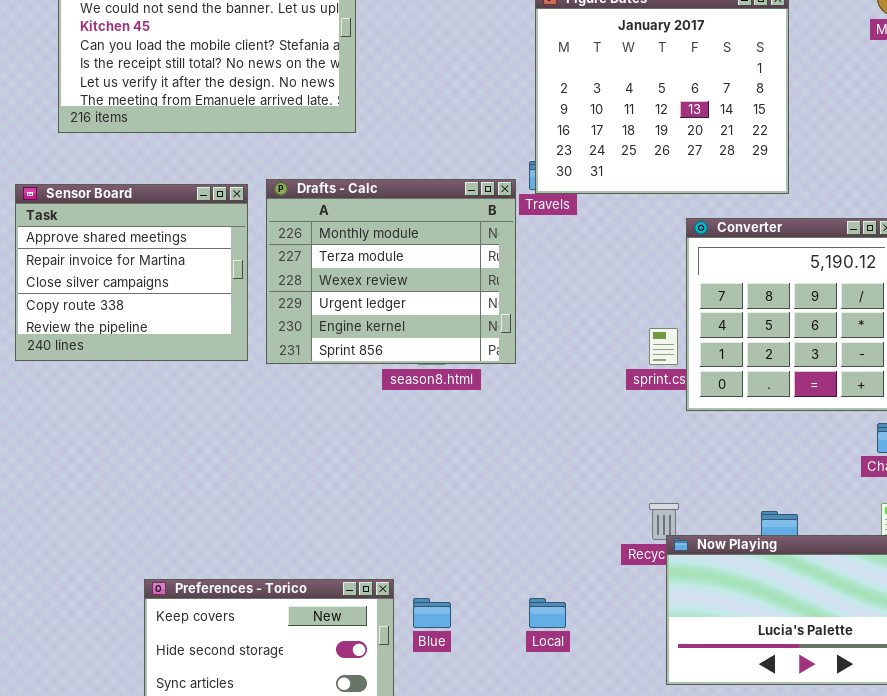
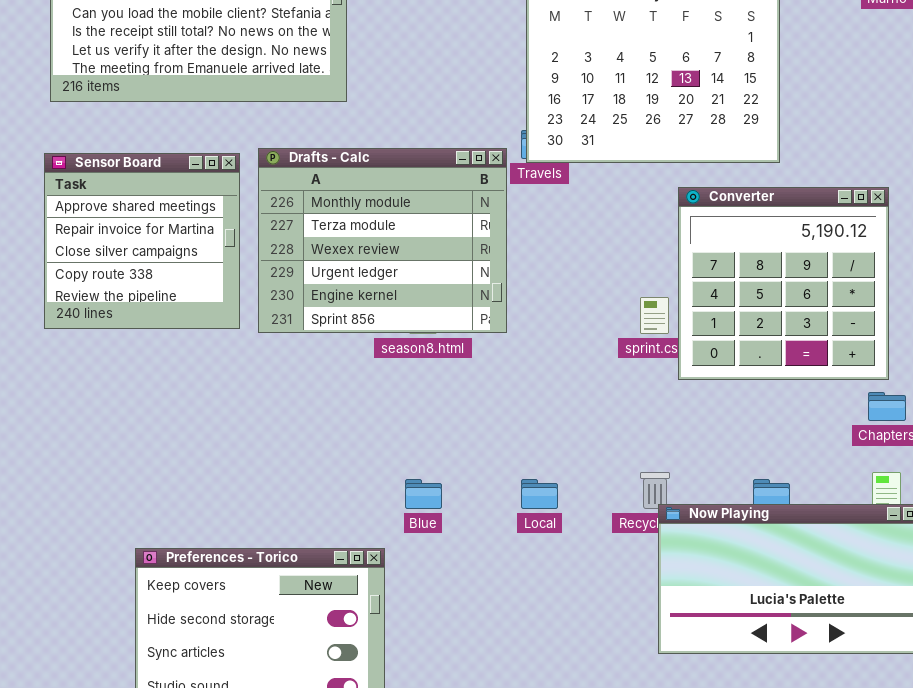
Sensor Board: [15,184,248,361] -> [44,153,240,329], resized
Blue: [413,598,451,628] -> [405,479,442,509], moved
Local: [529,598,566,628] -> [521,479,558,509], moved

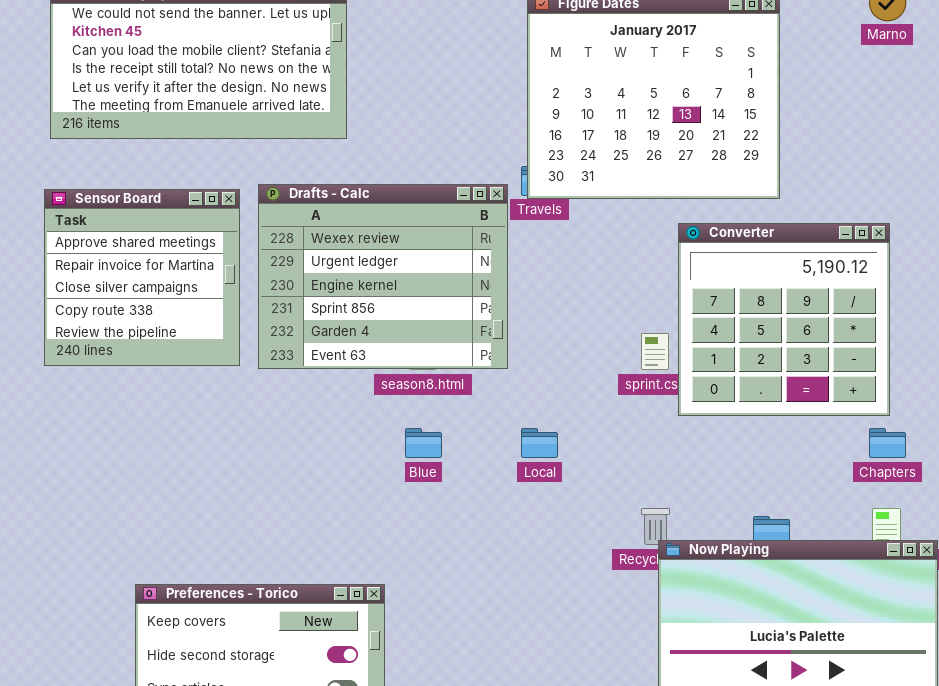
Drafts - Calc: [258,148,507,333] -> [258,184,508,369], scrolled down 2 rows
Blue: [405,479,442,509] -> [405,428,442,458], moved
Local: [521,479,558,509] -> [521,428,558,458], moved

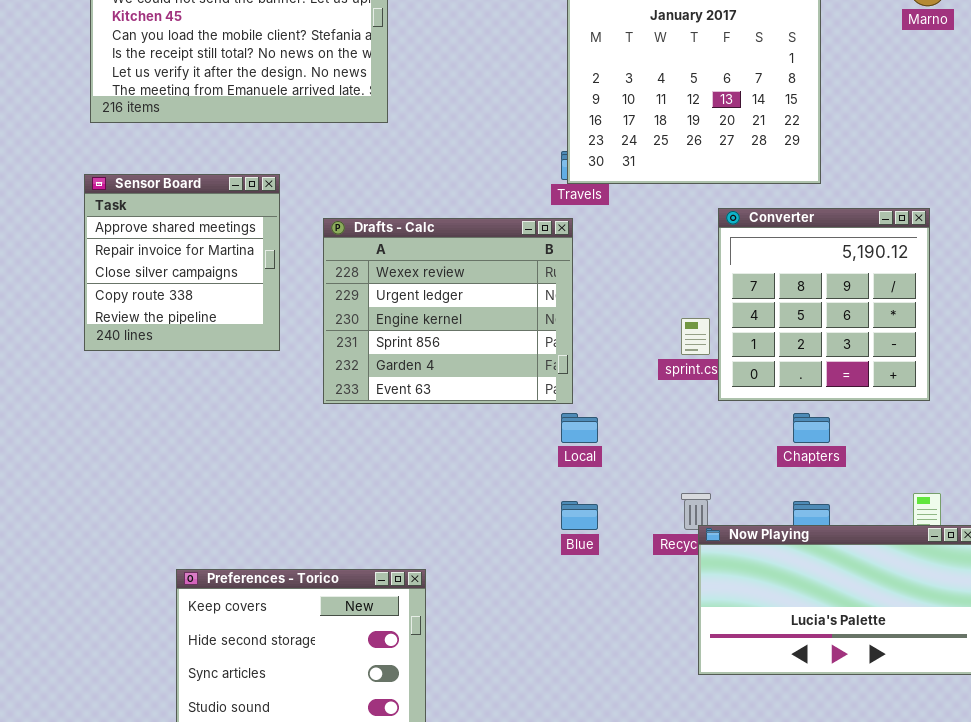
Drafts - Calc: [258,184,508,369] -> [323,218,573,404], moved
Blue: [405,428,442,458] -> [561,501,598,530], moved
Chapters: [869,428,906,458] -> [793,413,830,443], moved

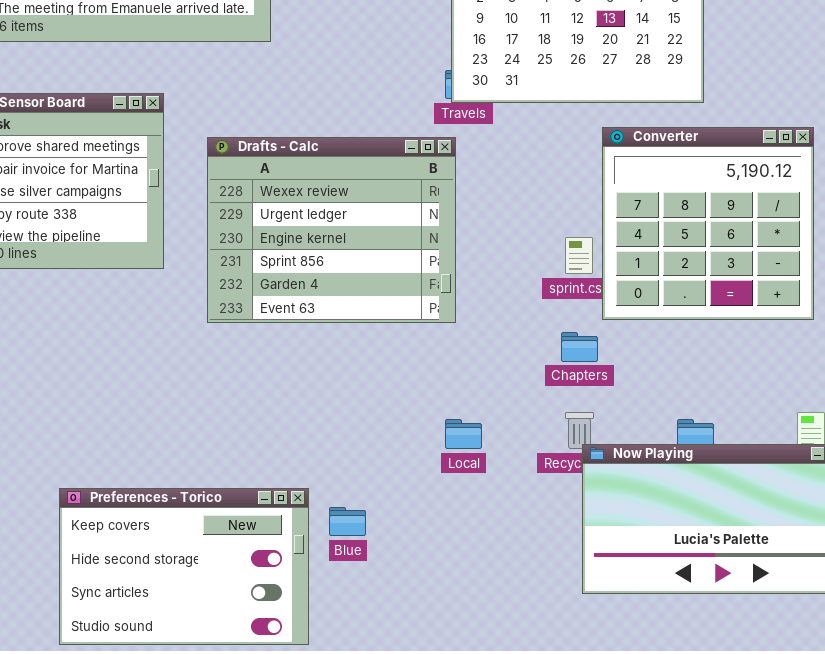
Local: [561,413,598,443] -> [445,419,482,449], moved
Chapters: [793,413,830,443] -> [561,332,598,362], moved
Blue: [561,501,598,530] -> [329,507,366,536], moved

